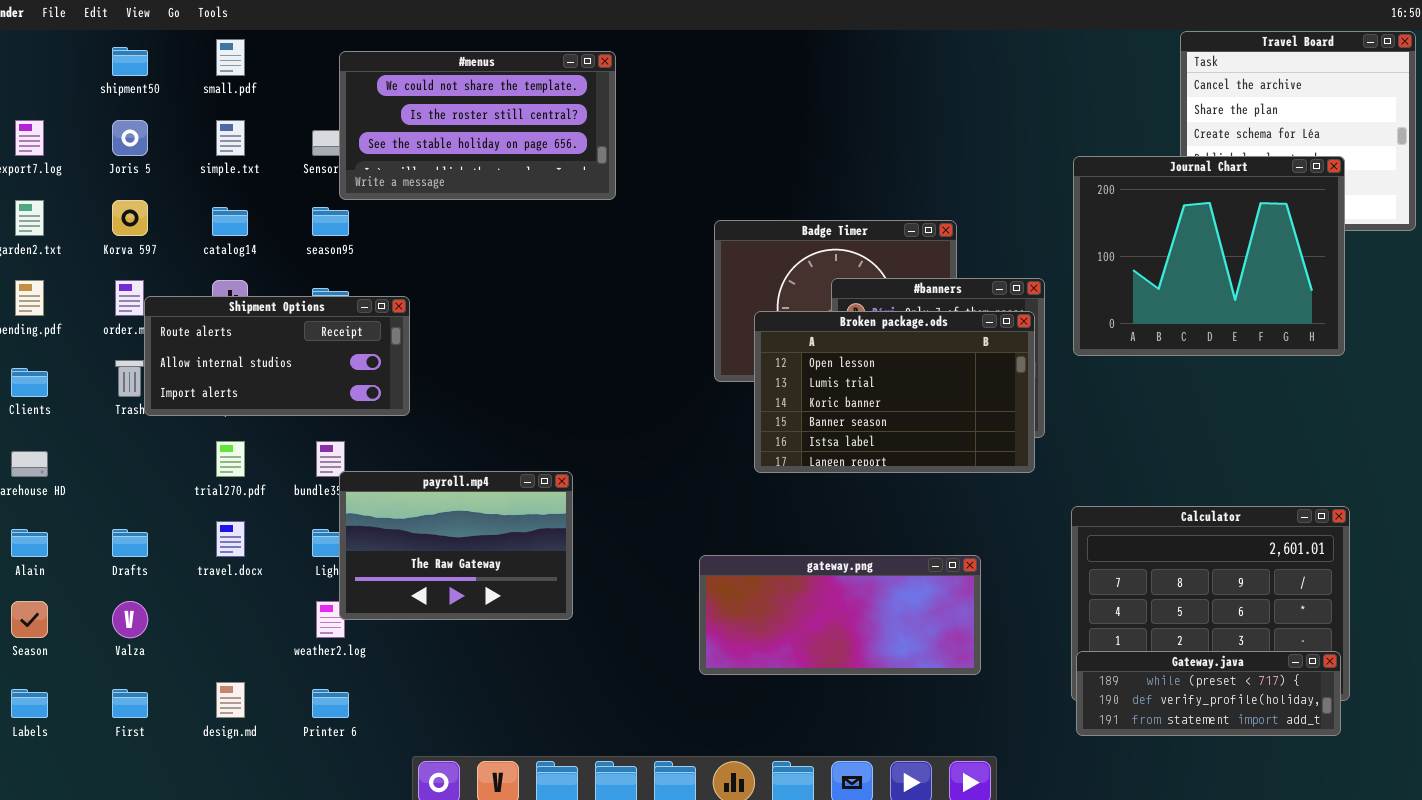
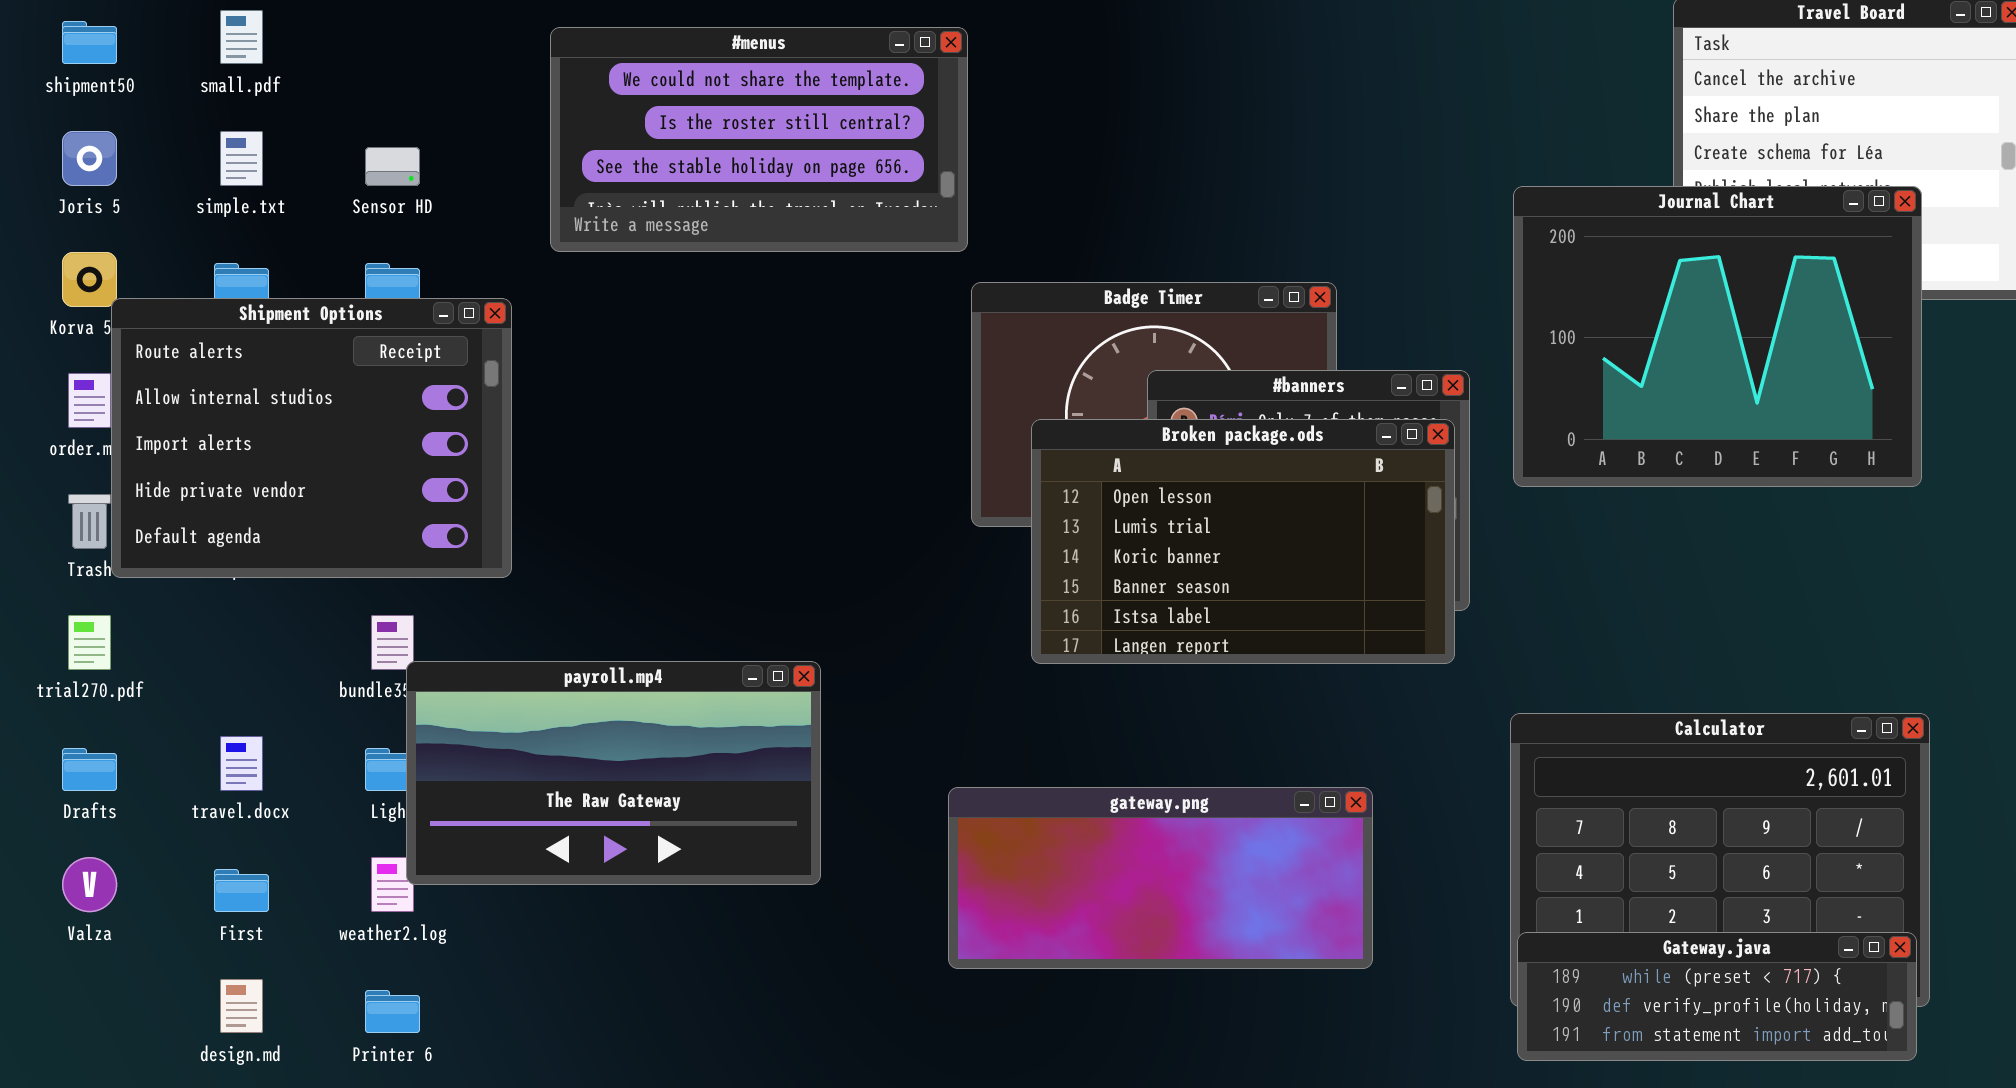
#menus: [339,51,616,200] -> [550,27,968,252], moved
Shipment Options: [144,296,410,416] -> [111,298,512,578], resized
trial270.pdf: [216,441,245,477] -> [68,615,111,670], moved
payroll.mp4: [339,471,573,620] -> [406,661,821,885], resized
First: [112,689,148,718] -> [214,869,269,912], moved

